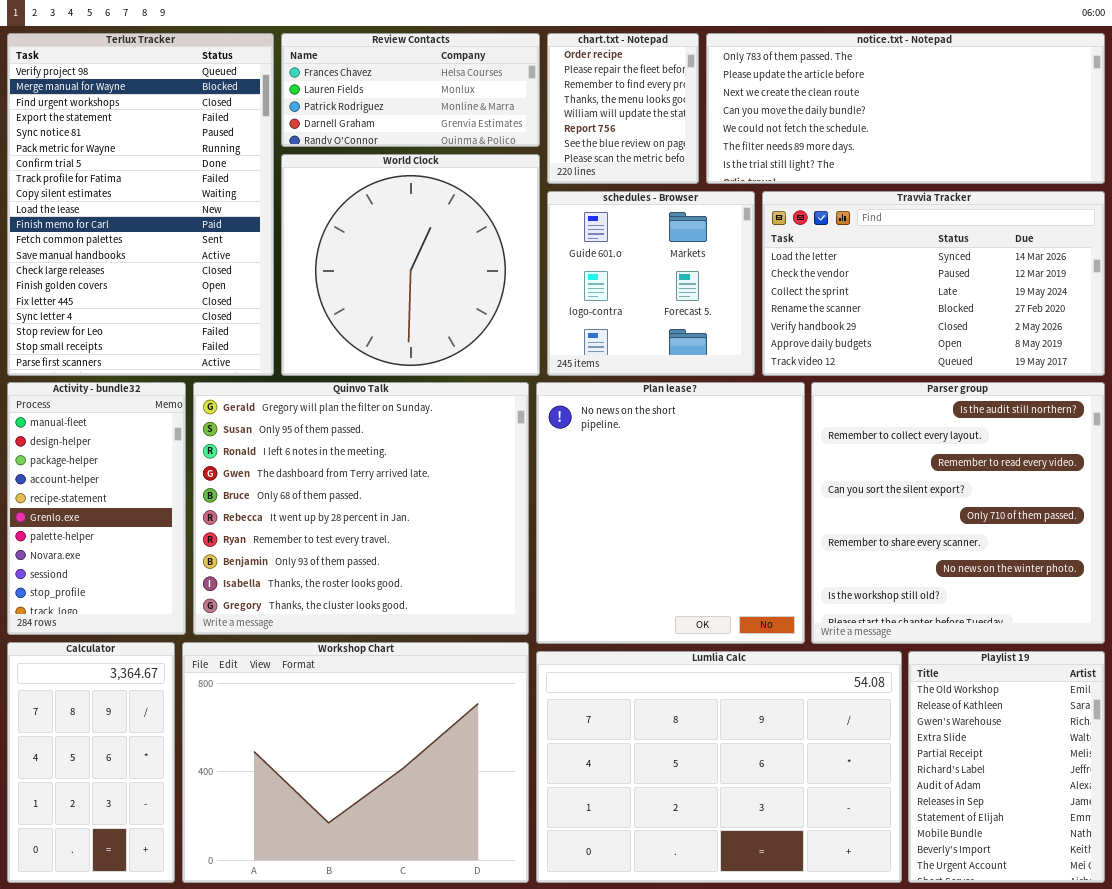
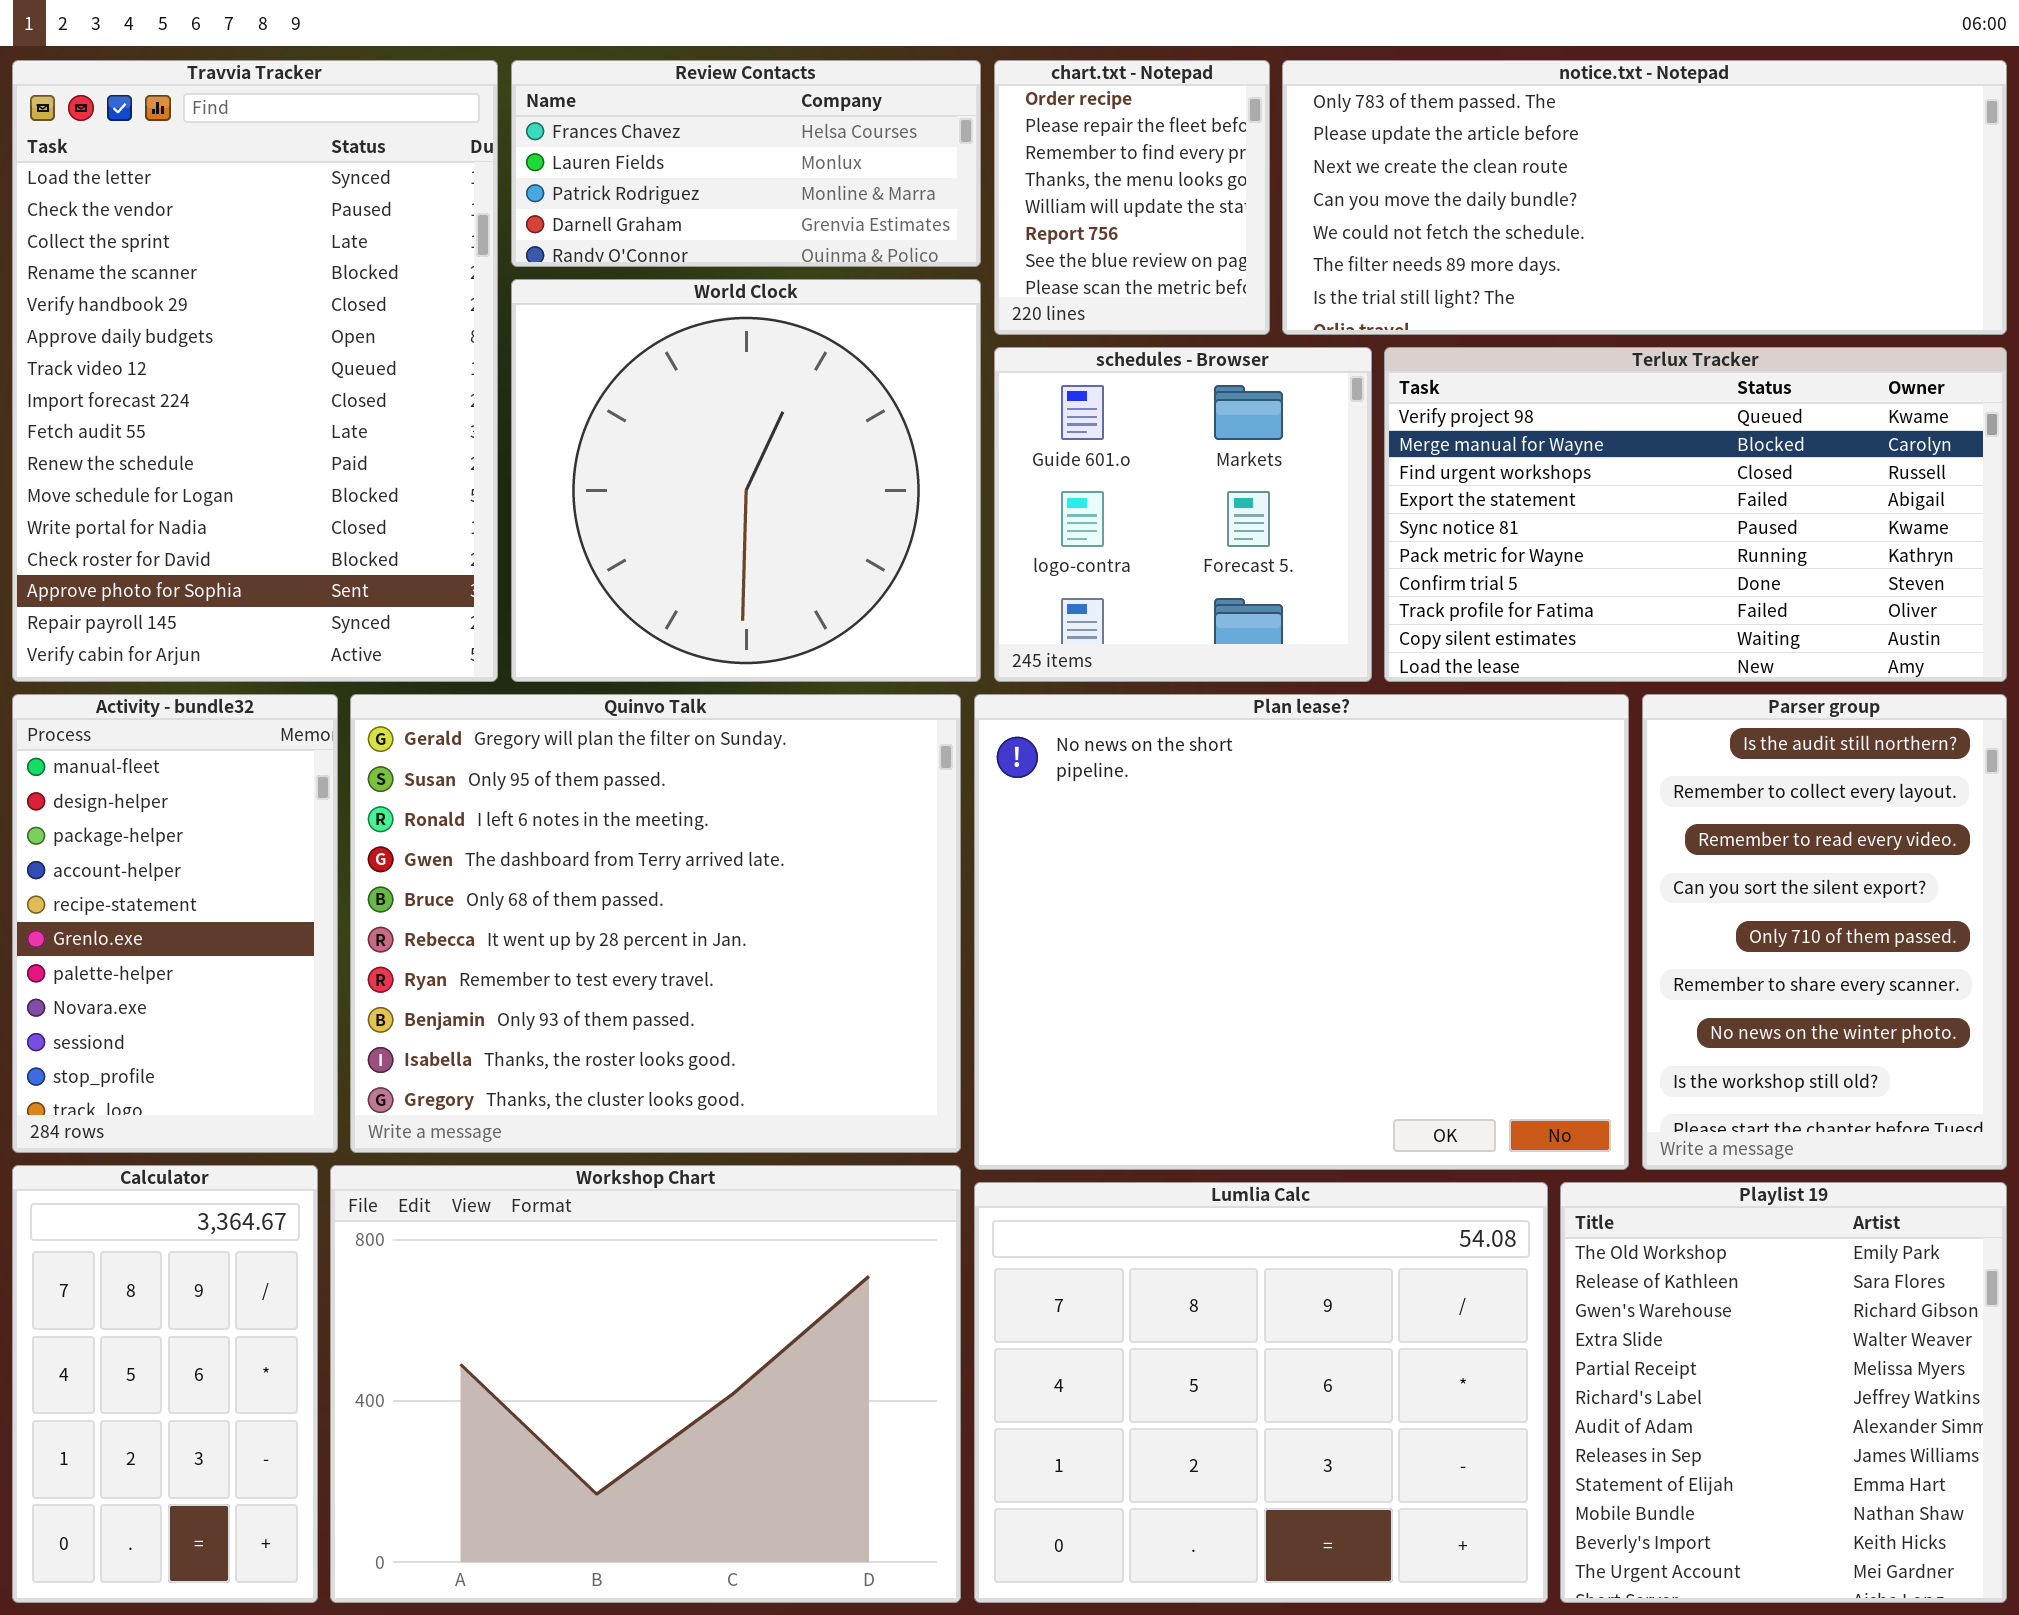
Terlux Tracker: [7,33,274,376] -> [1384,347,2007,682], moved, resized
Travvia Tracker: [762,191,1105,376] -> [12,60,498,682], moved, resized
Plan lease?: [536,382,805,644] -> [974,694,1629,1170], resized
Parser group: [811,382,1105,644] -> [1642,694,2007,1170], resized
Lumlia Calc: [536,651,902,883] -> [974,1182,1548,1603], resized
Playlist 19: [908,651,1105,883] -> [1560,1182,2007,1603], resized

